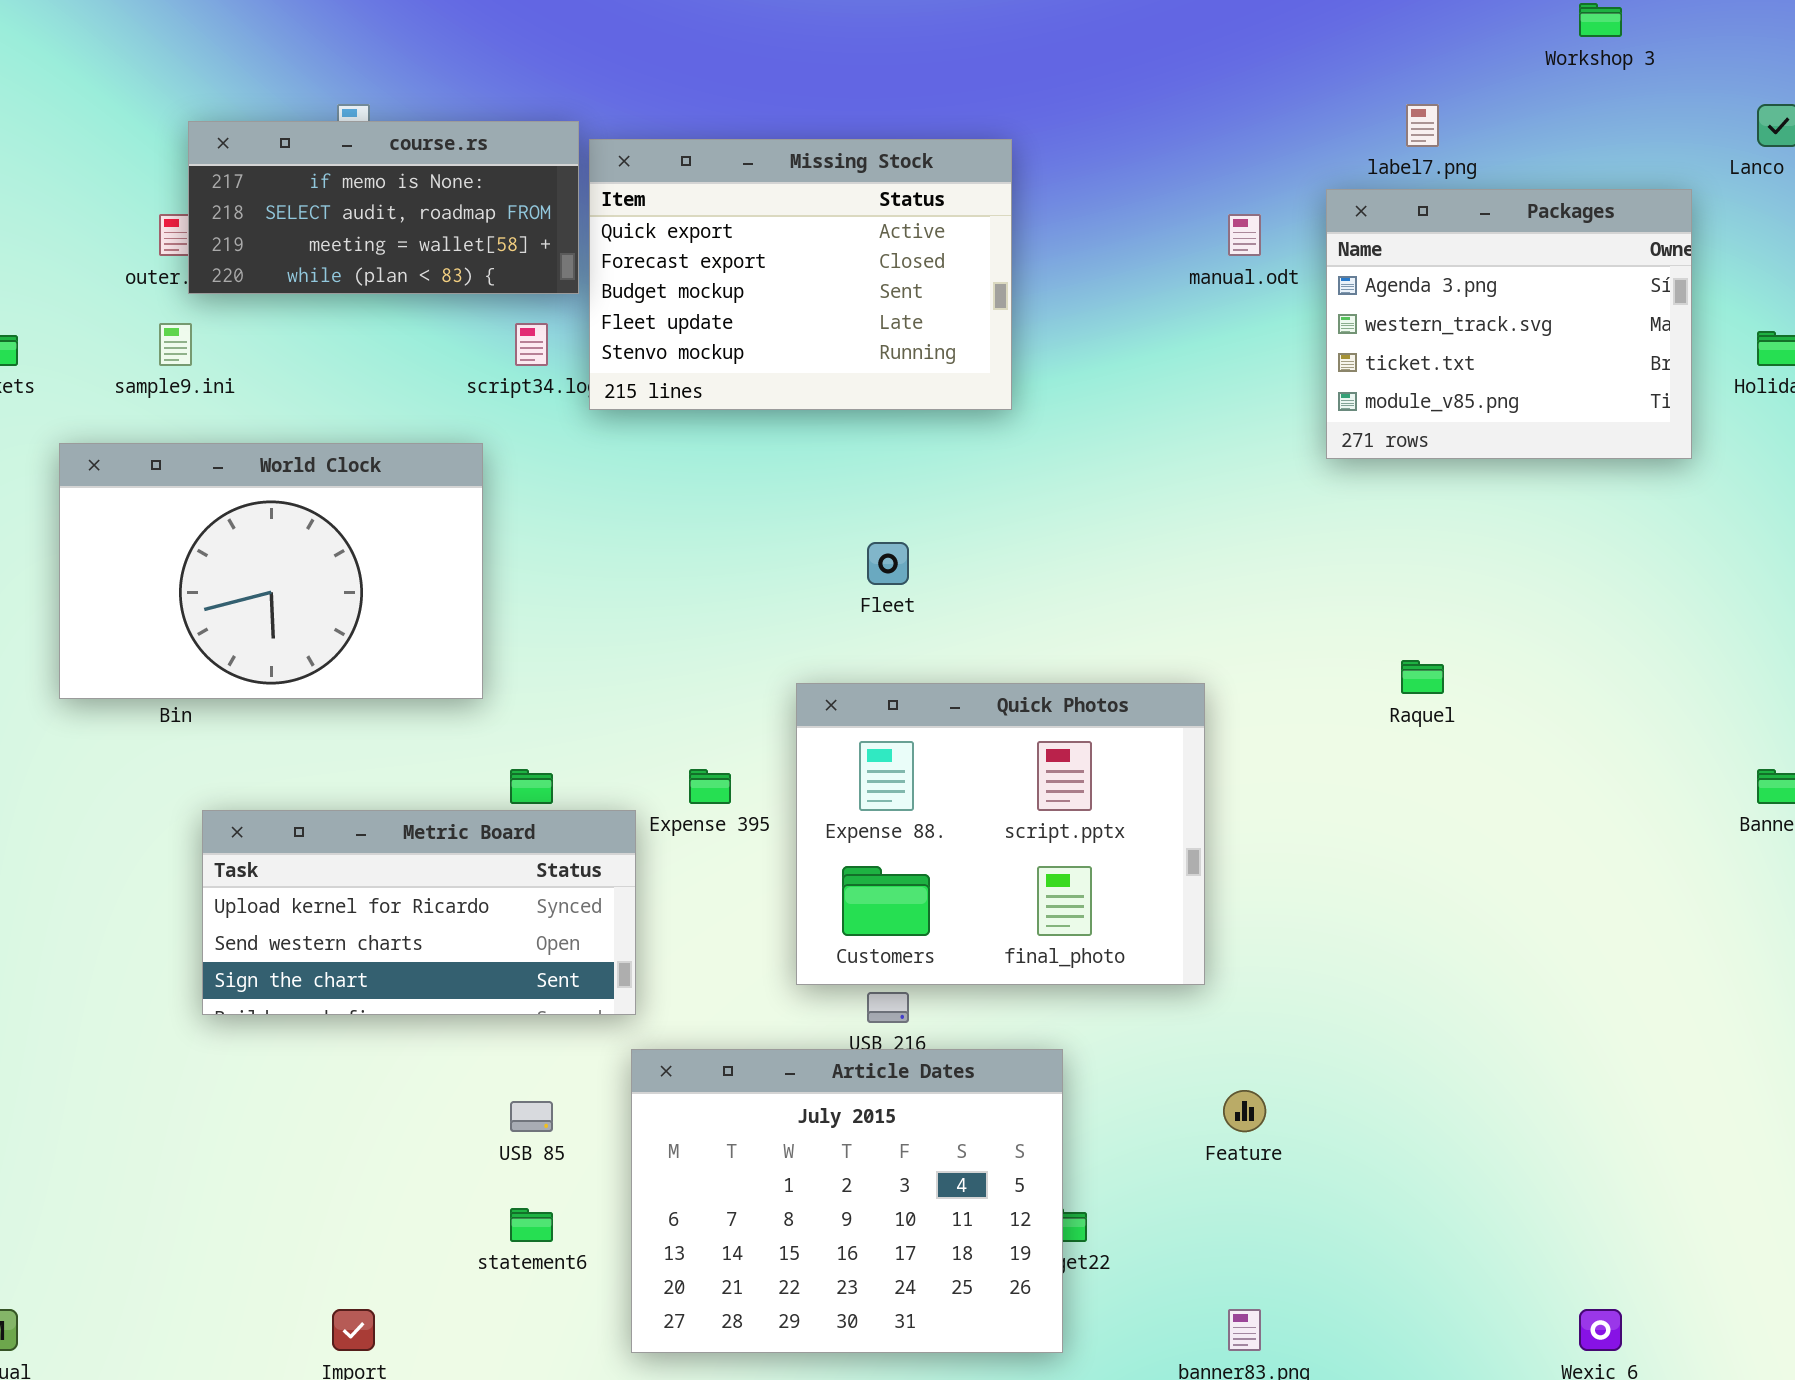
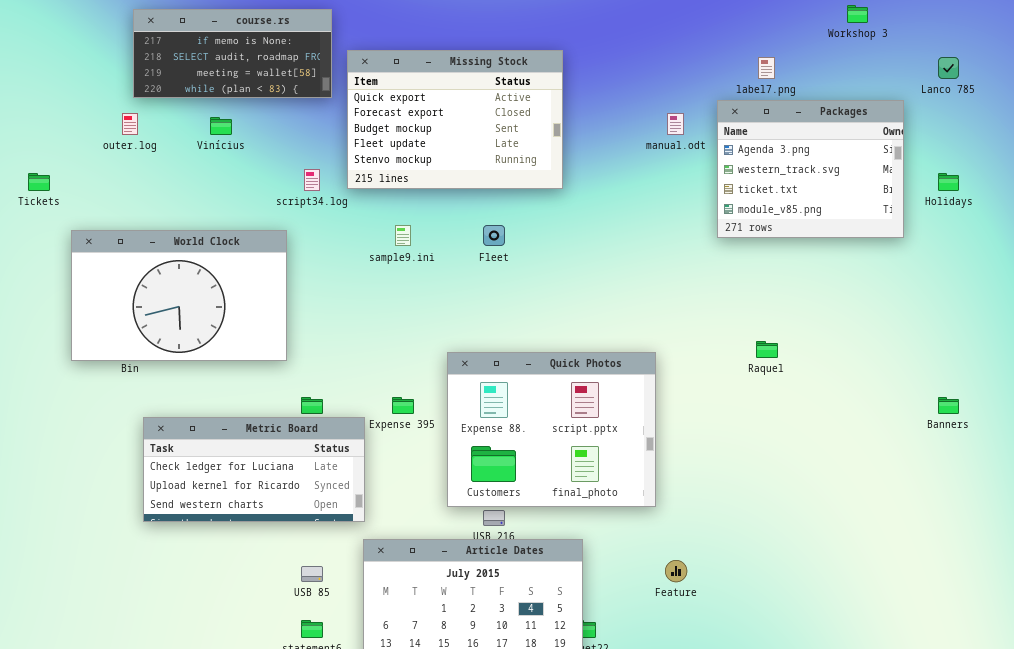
course.rs: [188,121,579,294] -> [133,9,332,98], moved
Missing Stock: [589,139,1012,410] -> [347,50,563,189], moved
sample9.ini: [159,323,192,366] -> [395,225,411,246], moved
Fleet: [867,542,909,585] -> [483,225,505,246], moved
Metric Board: [202,810,636,1015] -> [143,417,365,522], scrolled up 1 row

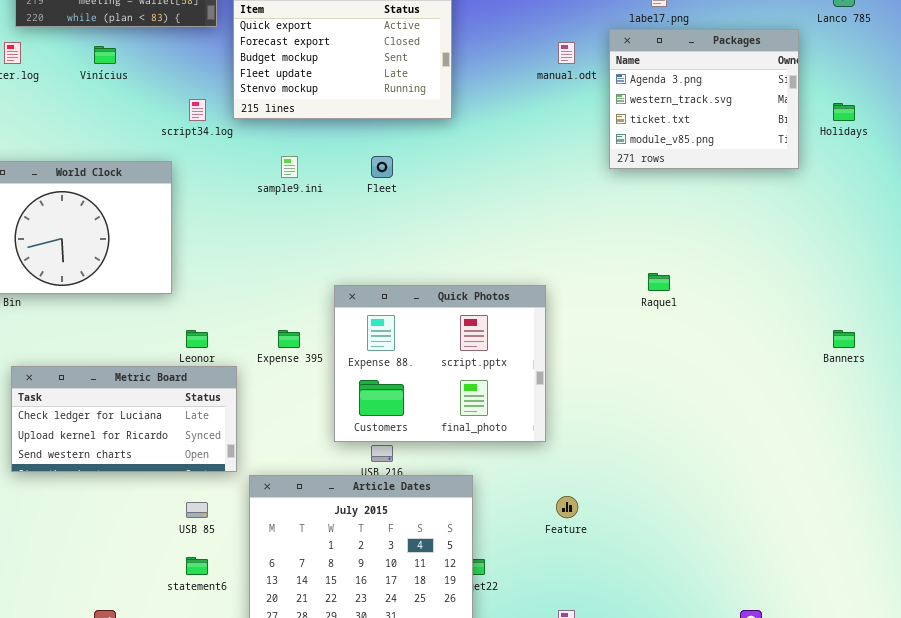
Metric Board: [143,417,365,522] -> [11,366,237,472], moved

